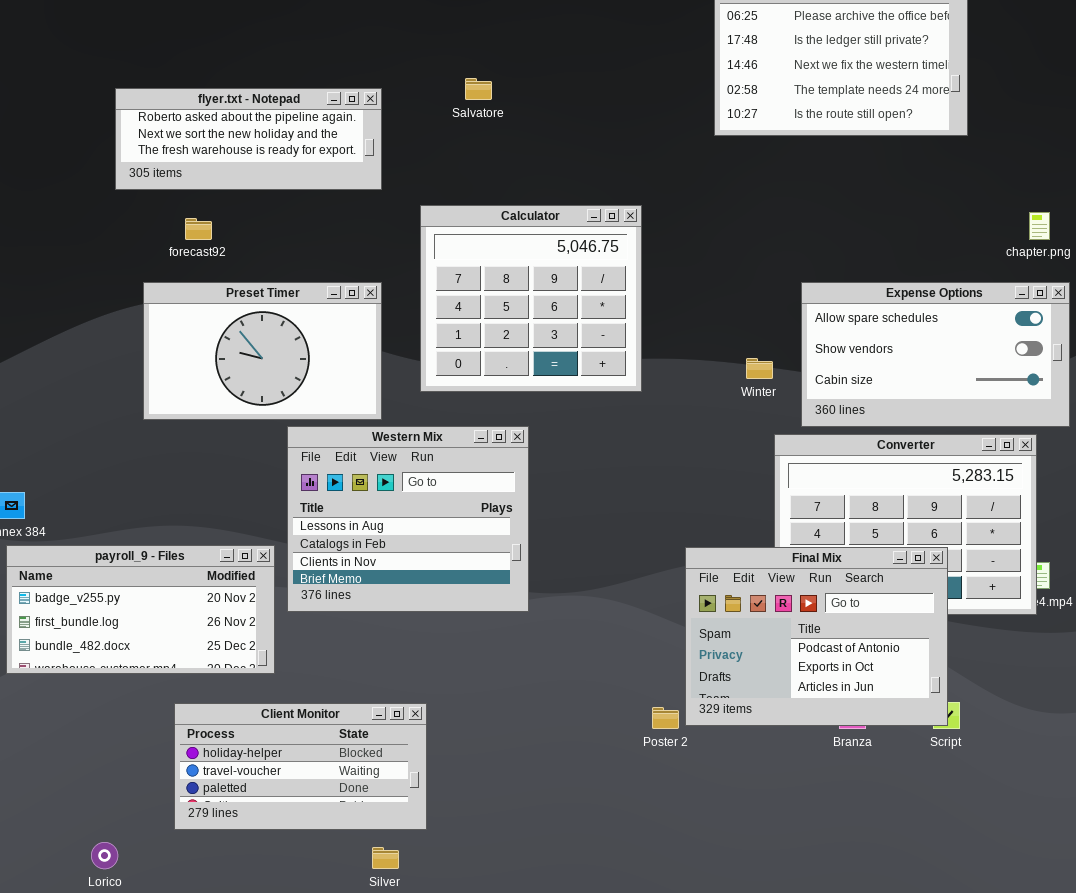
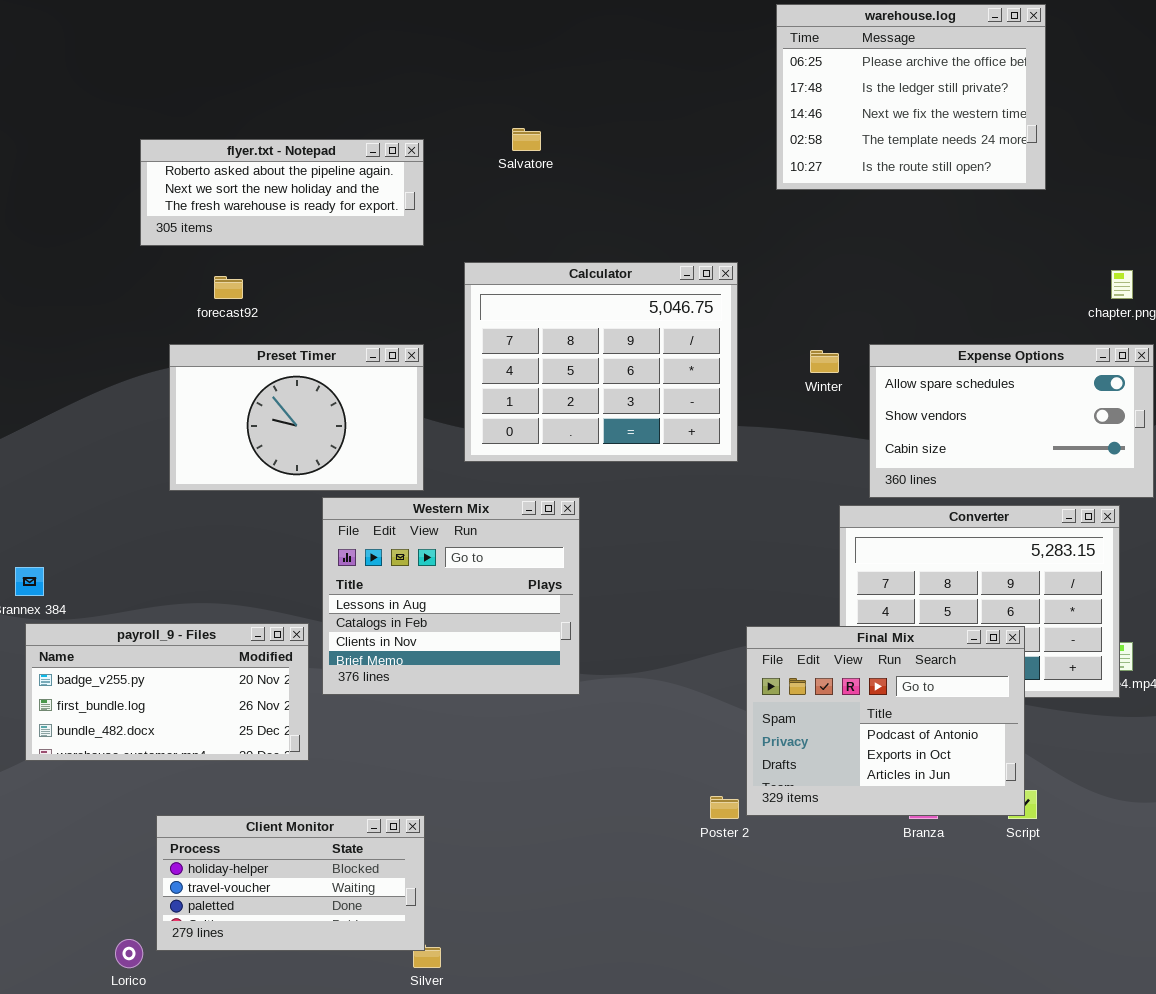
Calculator: [420,205,642,392] -> [464,262,738,462], resized
Winter: [746,358,773,379] -> [810,350,839,373], moved
Client Monitor: [174,703,427,830] -> [156,815,425,951], moved

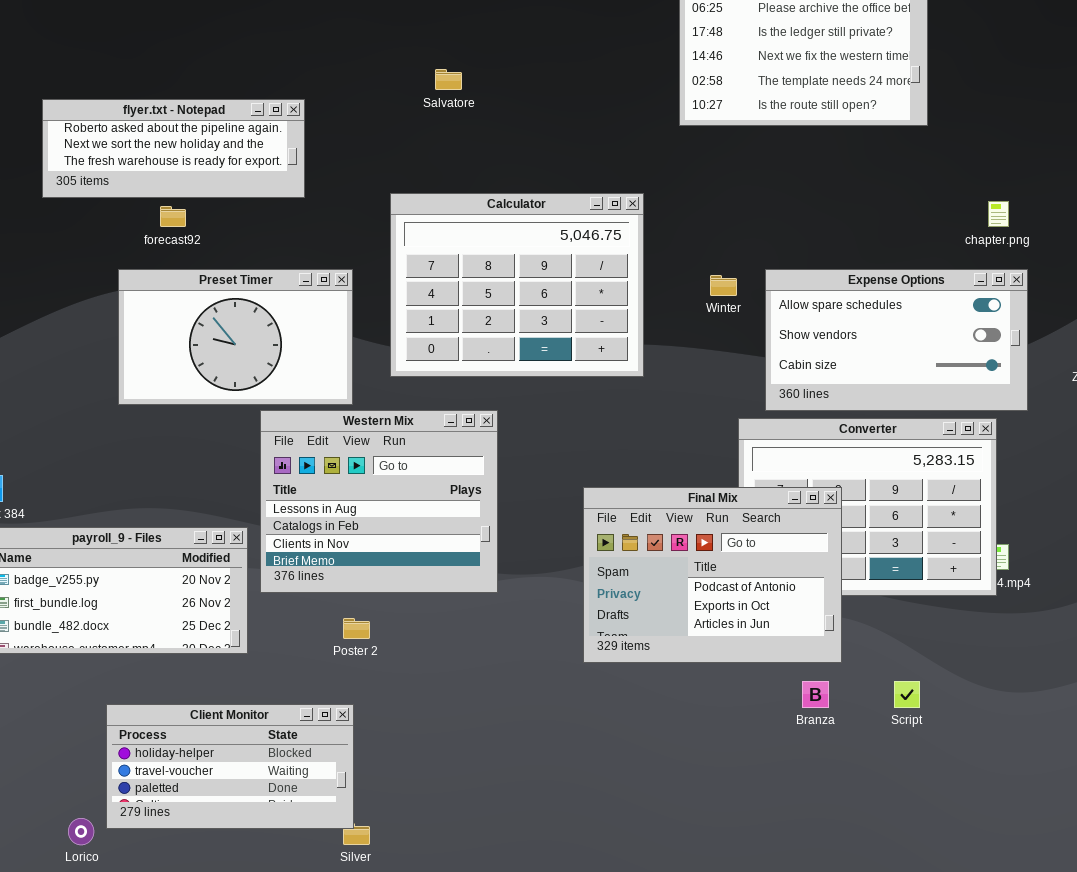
flyer.txt - Notepad: [140,139,424,246] -> [42,99,305,198], moved
Final Mix: [746,626,1025,816] -> [583,487,842,663], moved
Poster 2: [710,796,739,819] -> [343,618,370,639], moved

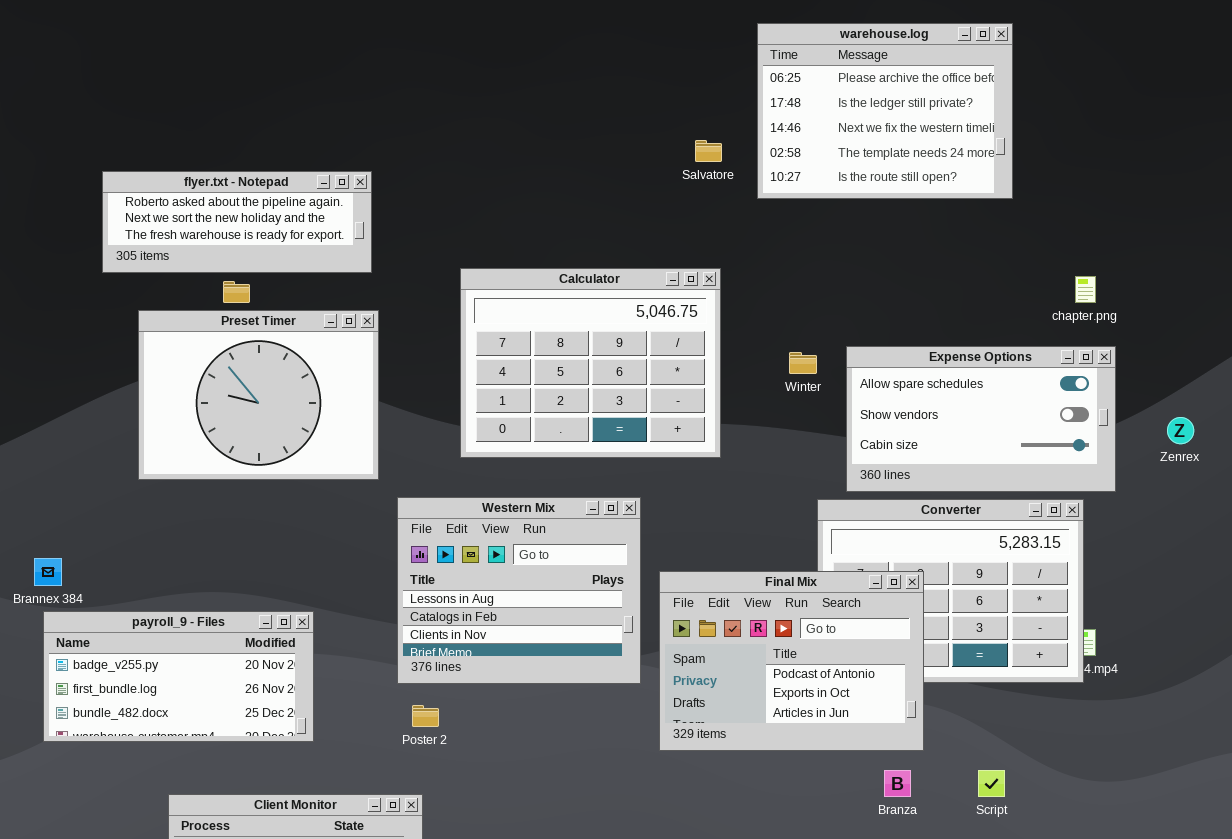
Salvatore: [435,69,462,90] -> [695,140,722,162], moved
Preset Timer: [118,269,353,405] -> [138,310,379,480], moved, resized
Western Mix: [260,410,498,593] -> [397,497,641,684], moved

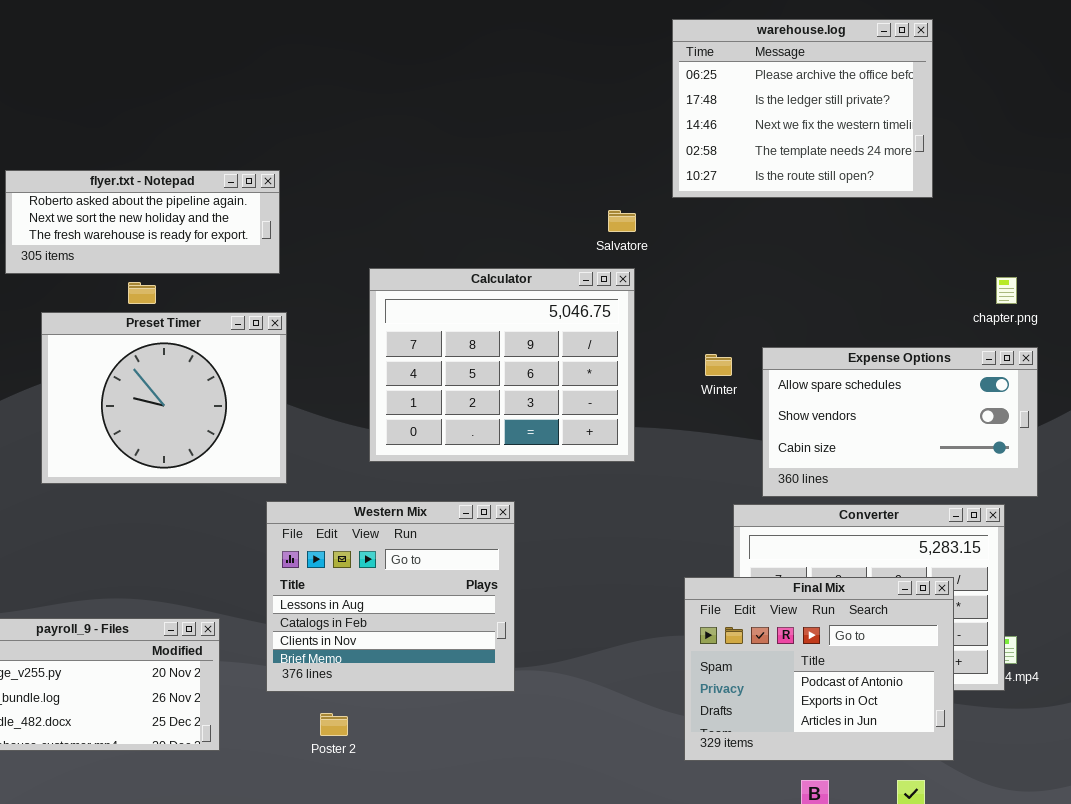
Salvatore: [695,140,722,162] -> [608,210,636,232], moved
Western Mix: [397,497,641,684] -> [266,501,515,692], moved
Final Mix: [659,571,924,751] -> [684,577,954,761], moved

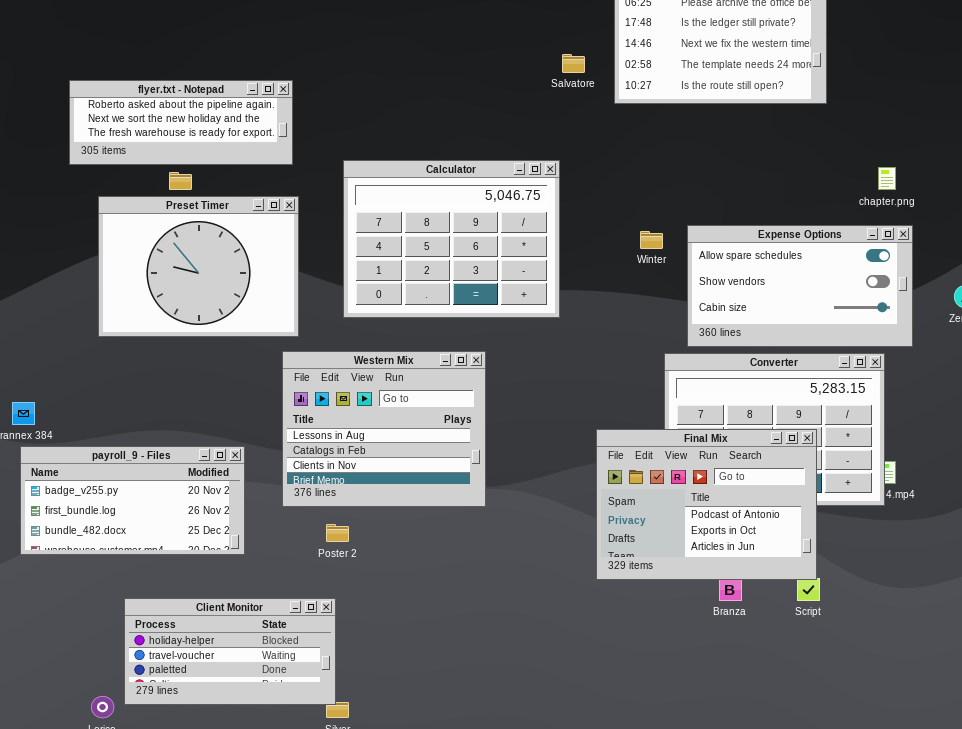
Salvatore: [608,210,636,232] -> [562,54,585,73], moved
Calculator: [369,268,635,462] -> [343,160,560,318], moved
Final Mix: [684,577,954,761] -> [596,429,817,580], moved

